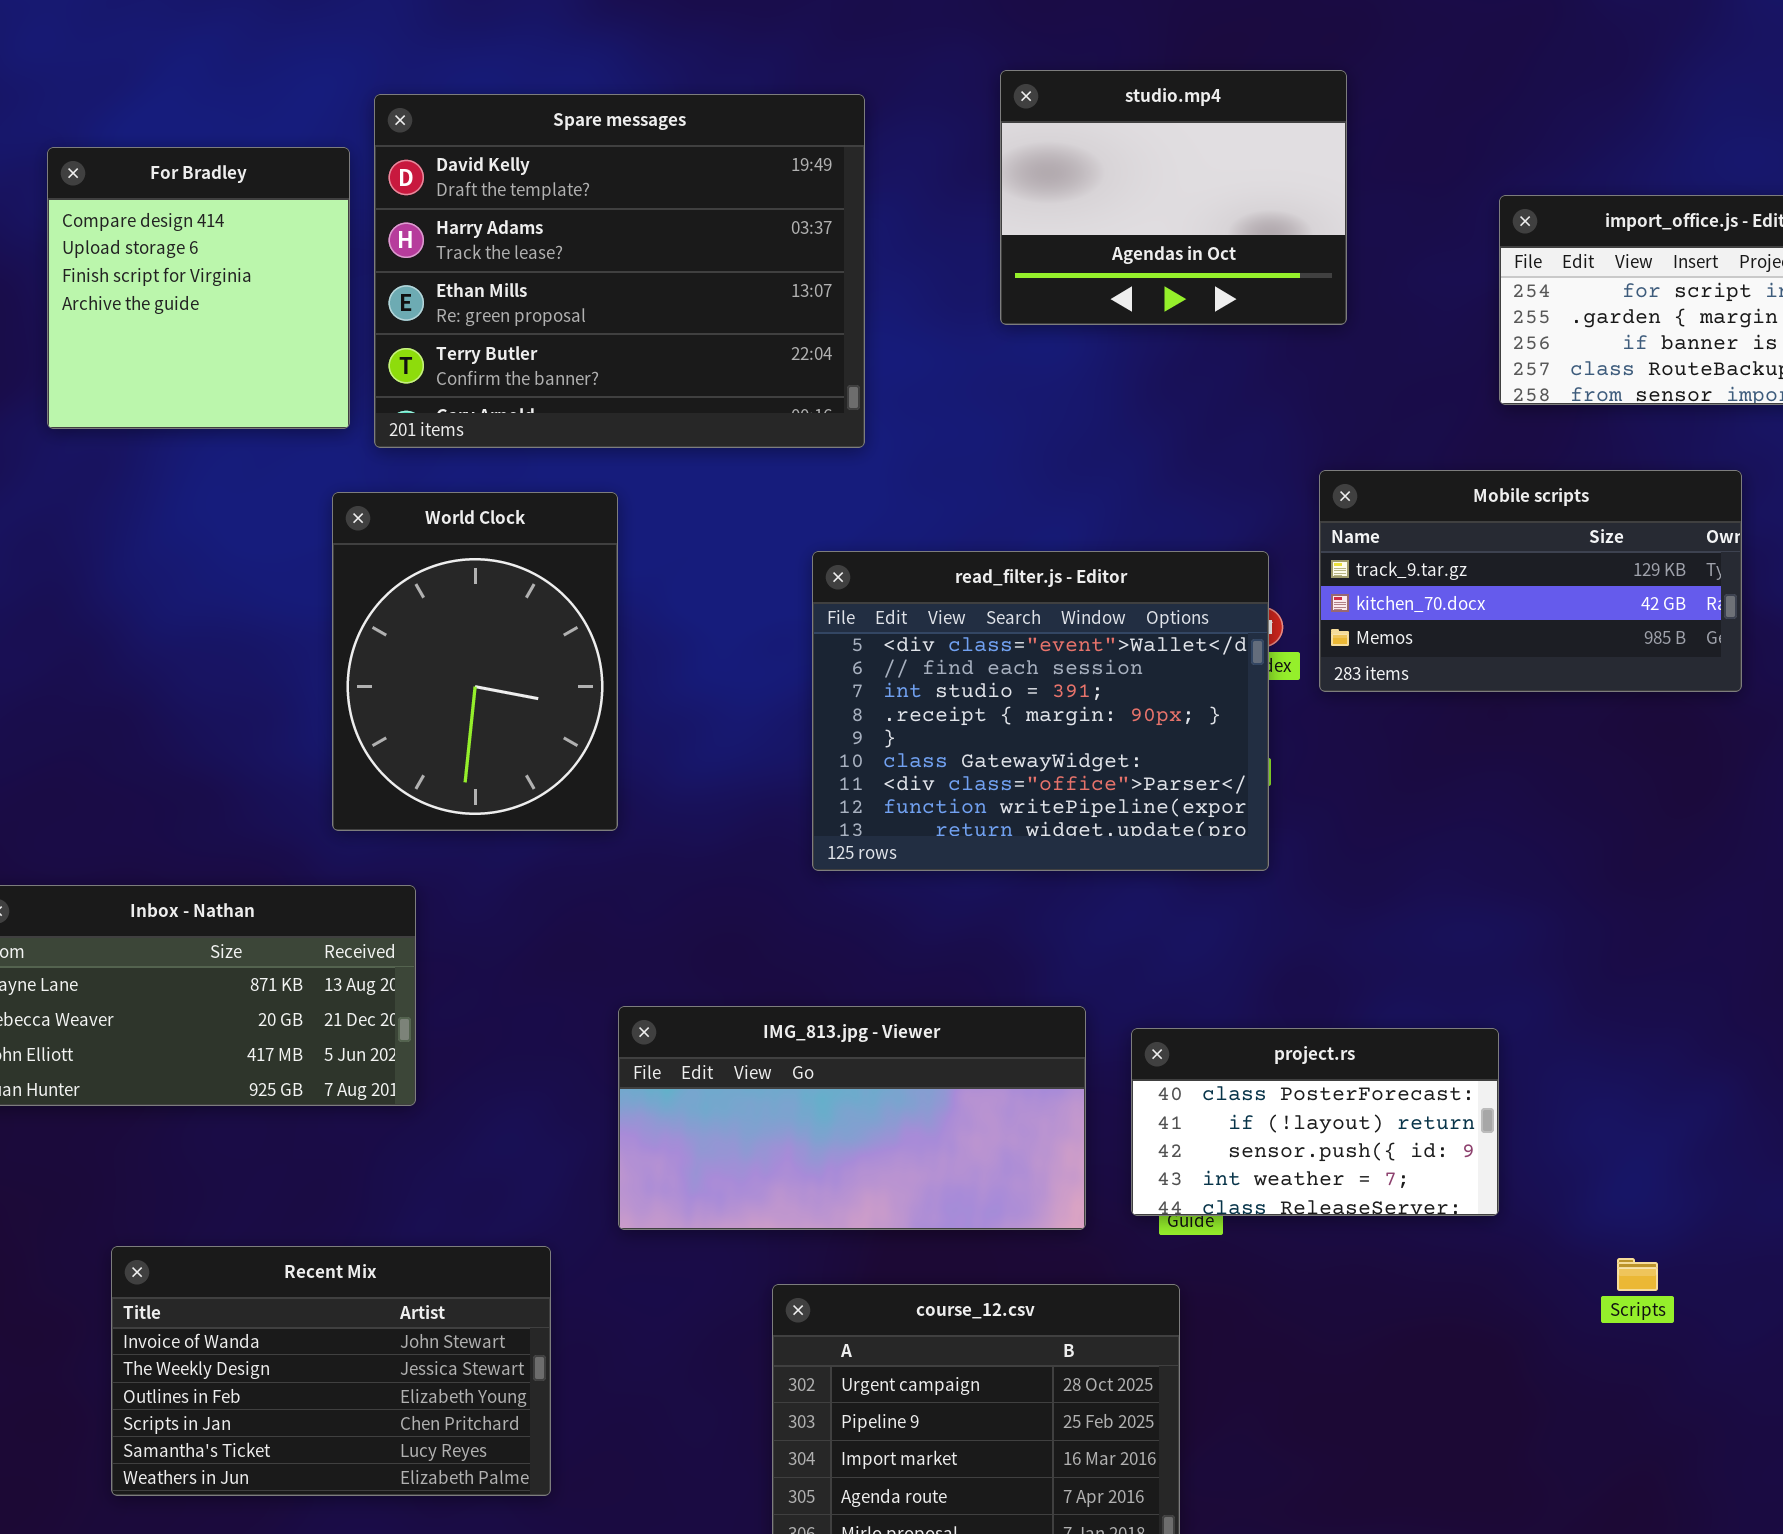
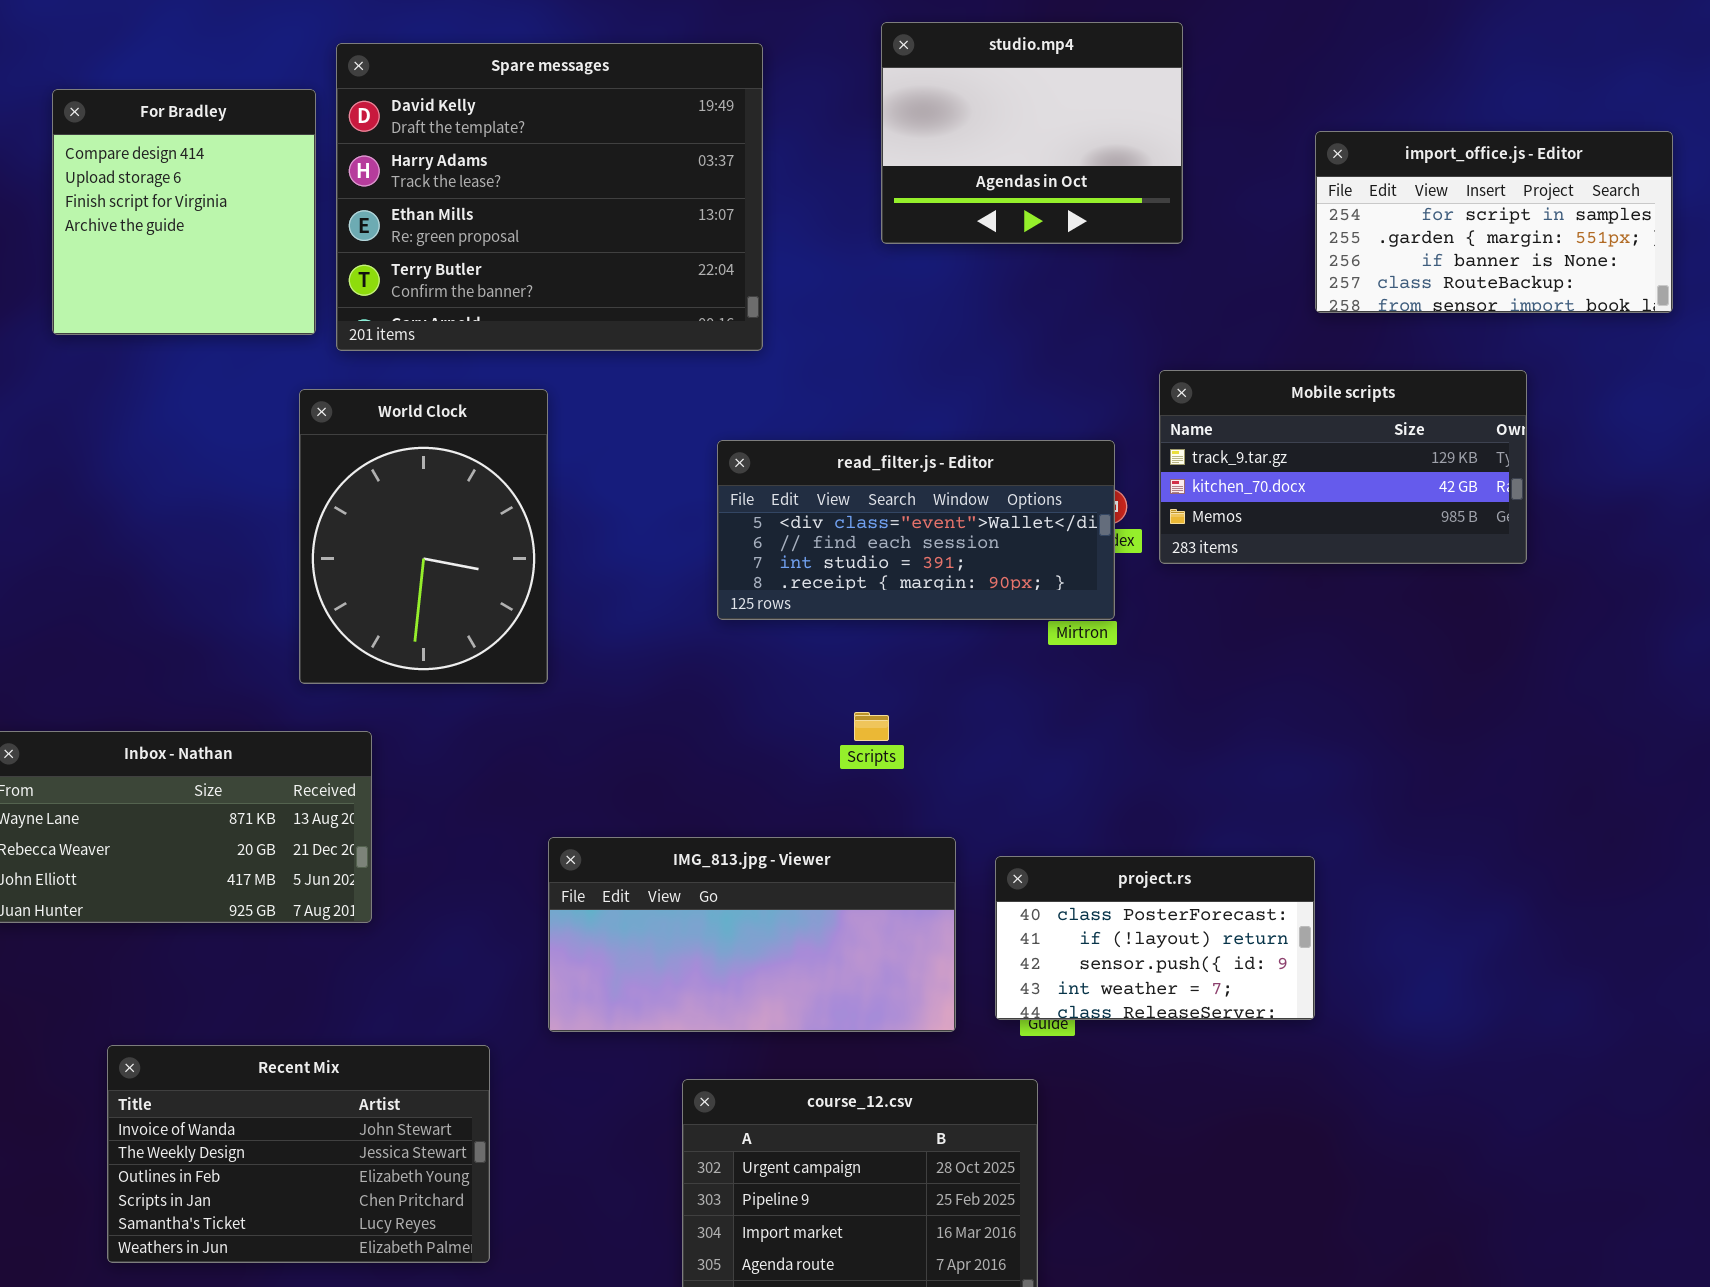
read_filter.js - Editor: [812,551,1269,871] -> [717,440,1115,620], resized
Scripts: [1617,1258,1658,1291] -> [854,712,889,741], moved

